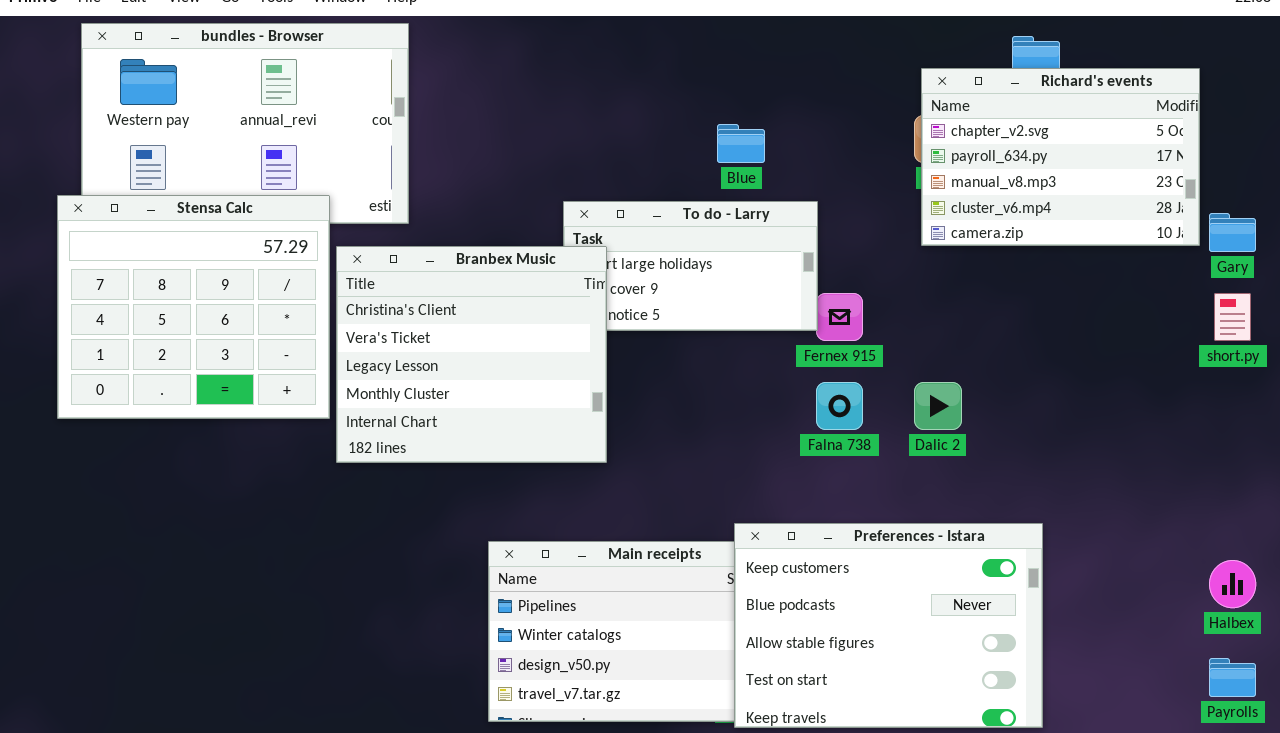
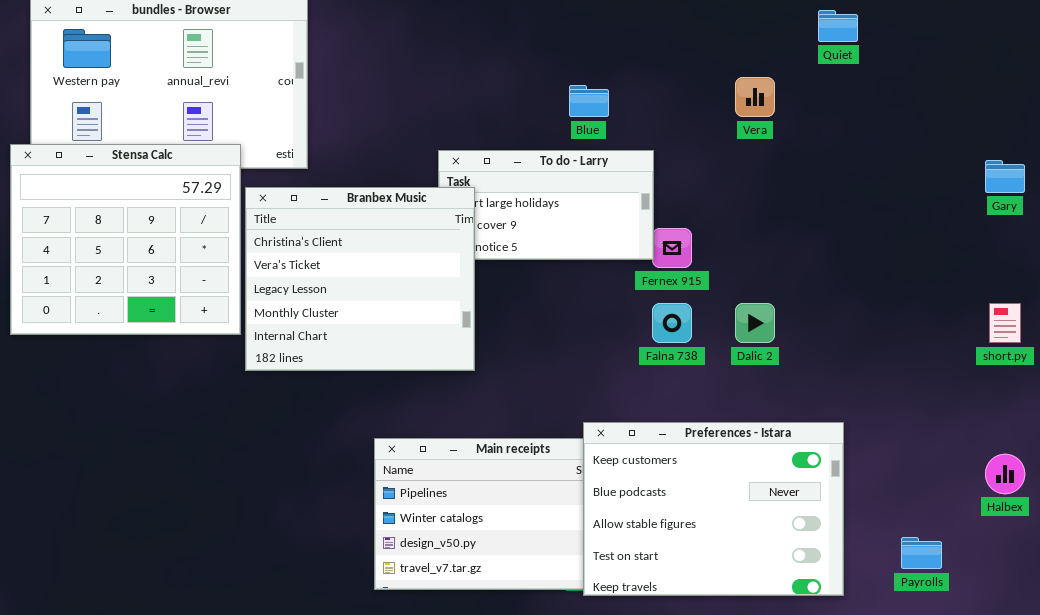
Richard's events: [921,68,1200,246] -> none, closed
short.py: [1214,293,1251,341] -> [989,303,1021,343], moved
Payrolls: [1209,658,1256,697] -> [901,537,942,569], moved

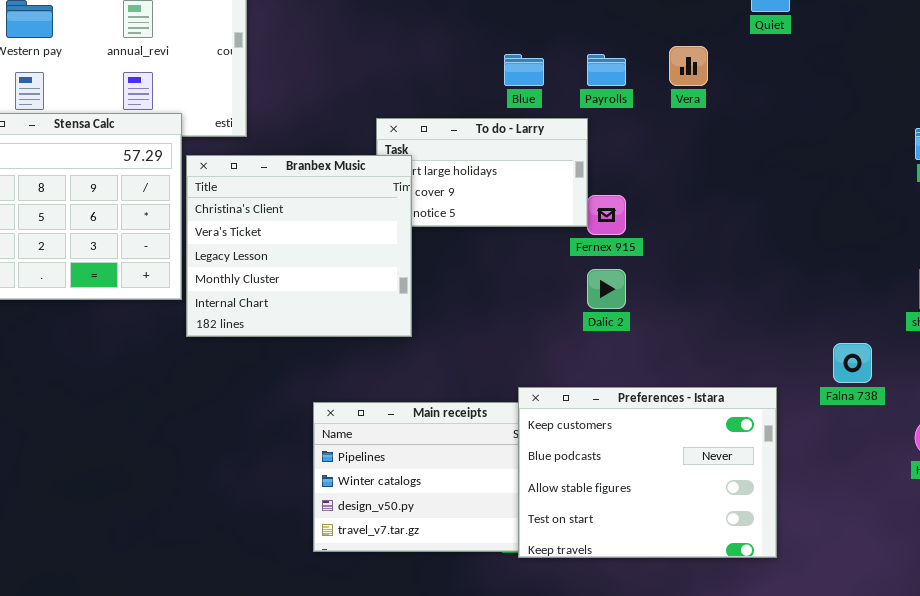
Falna 738: [652,303,692,343] -> [833,343,872,383], moved
Dalic 2: [735,303,775,343] -> [587,269,626,309], moved
Payrolls: [901,537,942,569] -> [587,54,626,86], moved

